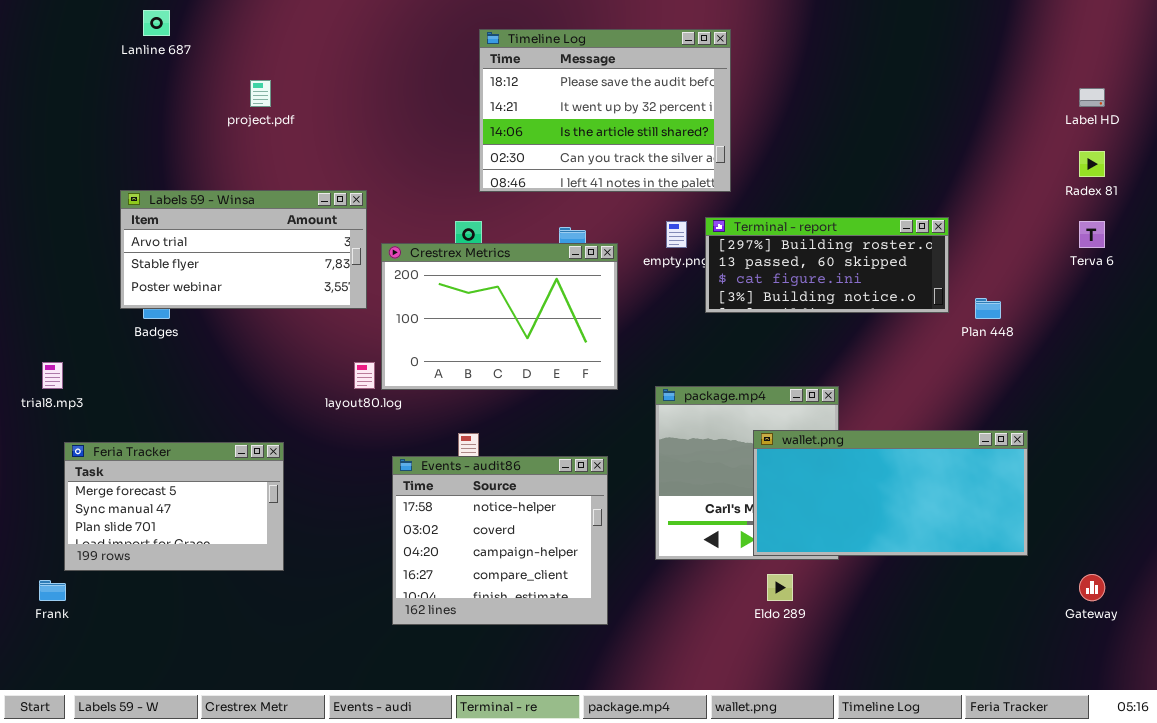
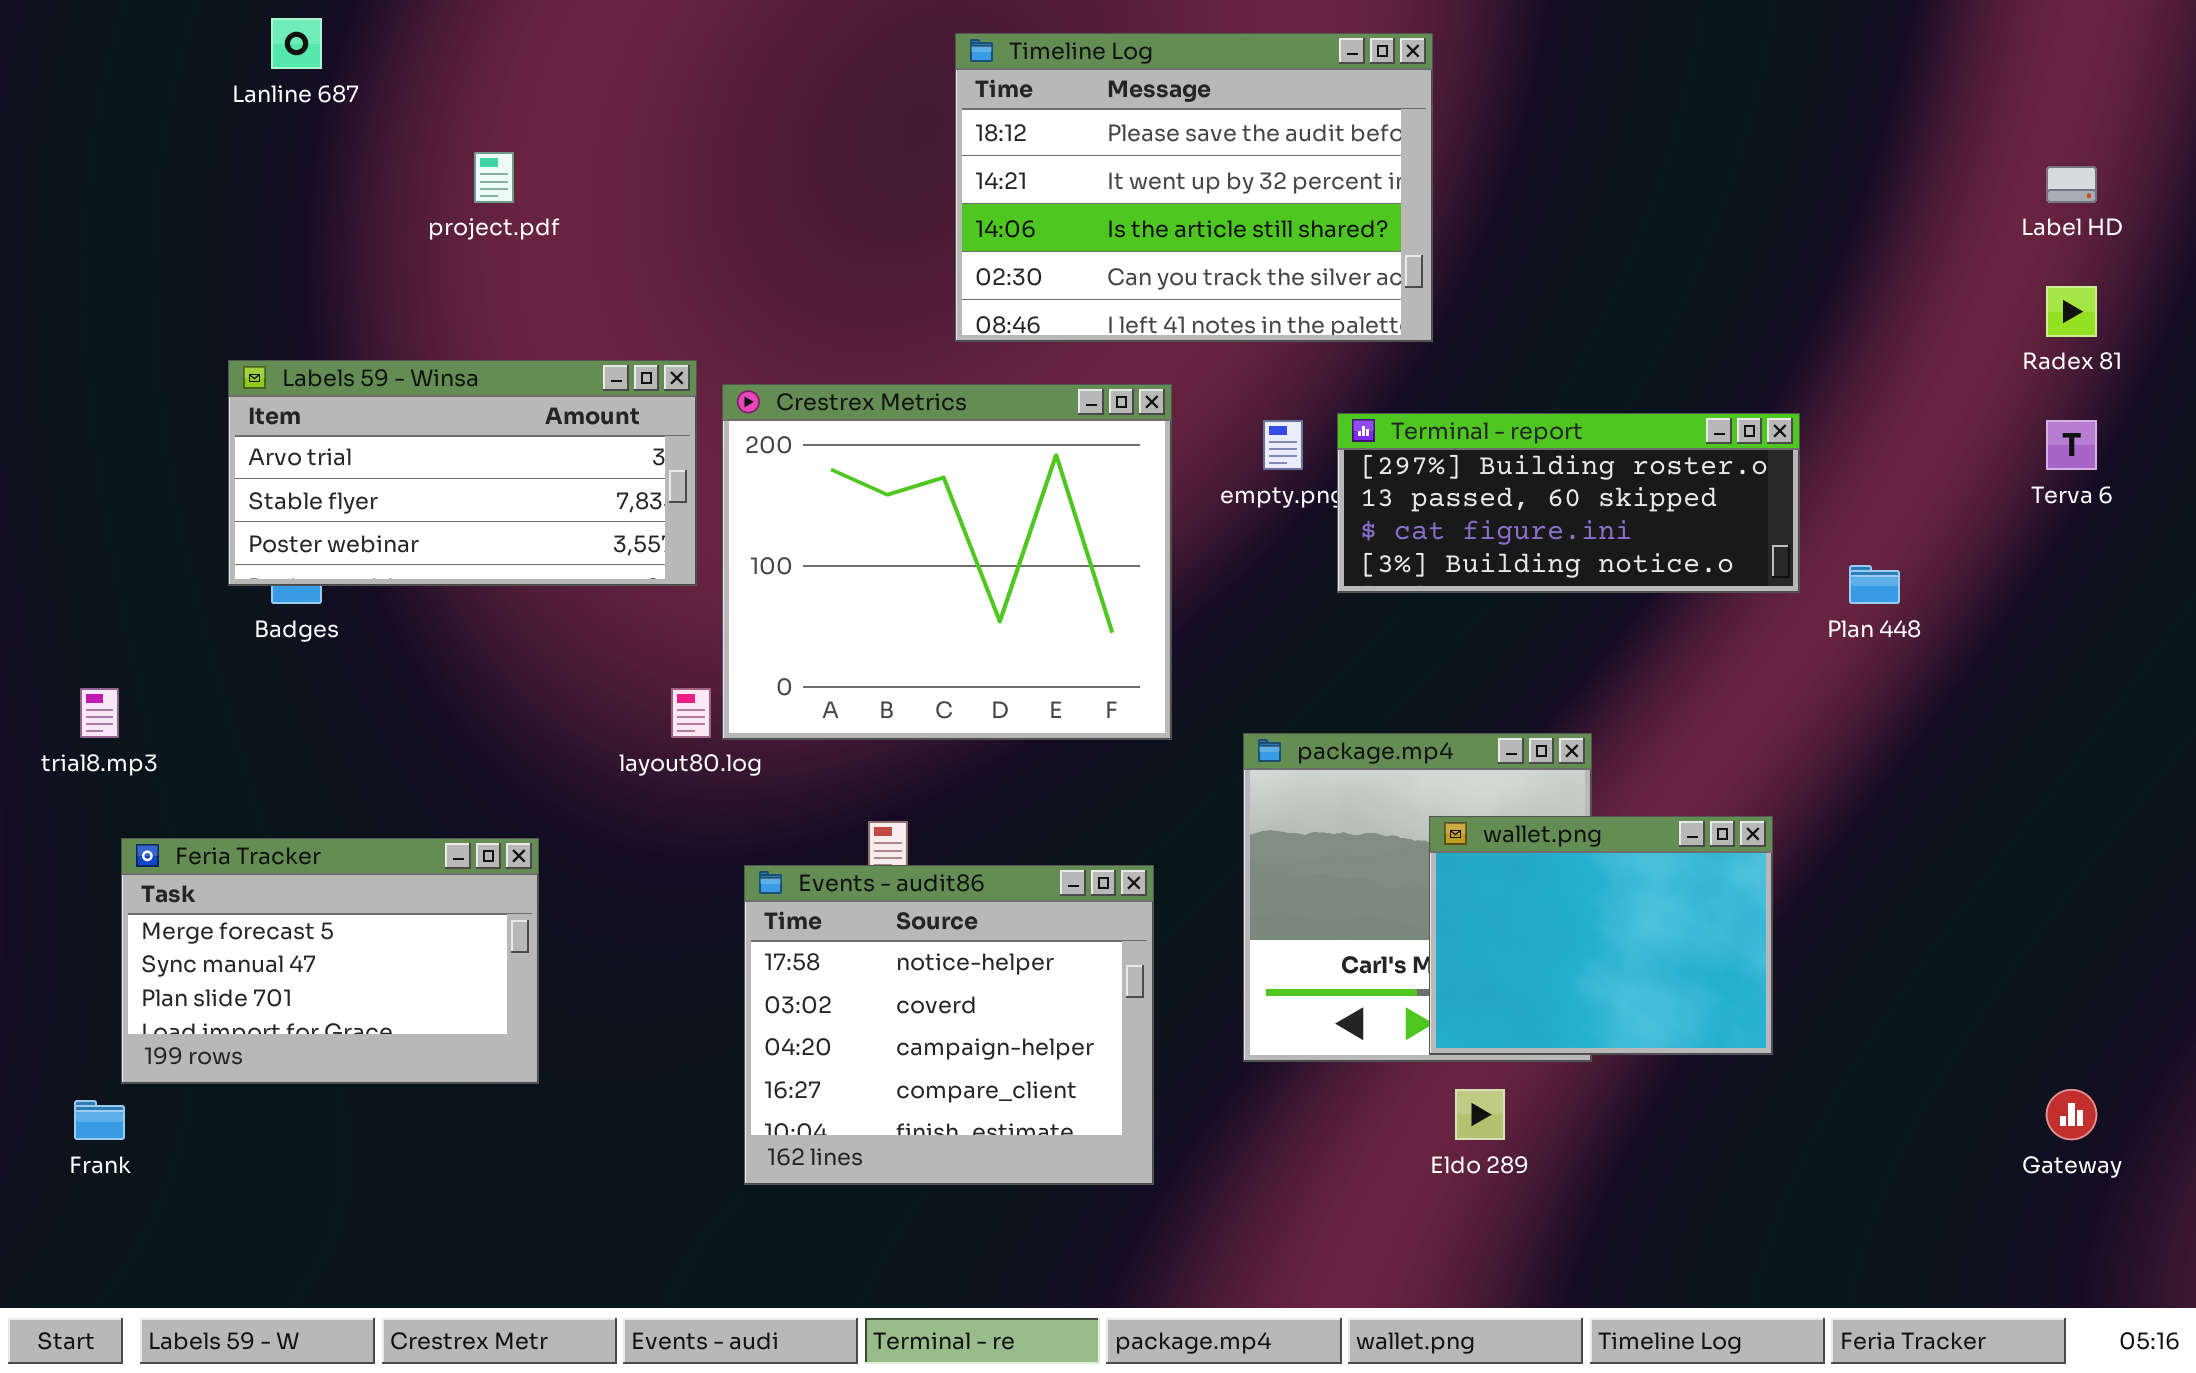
Timeline Log: [479,29,731,192] -> [955,33,1433,342], moved
Crestrex Metrics: [381,243,618,390] -> [722,384,1172,740], resized
wallet.png: [753,430,1028,556] -> [1429,816,1773,1055], resized

